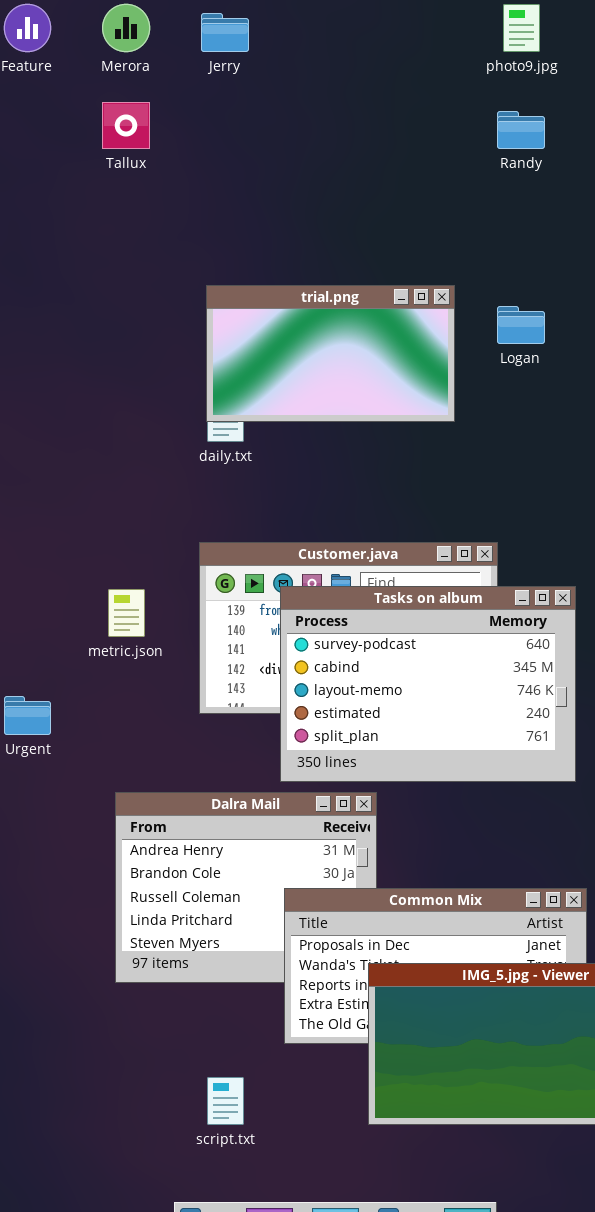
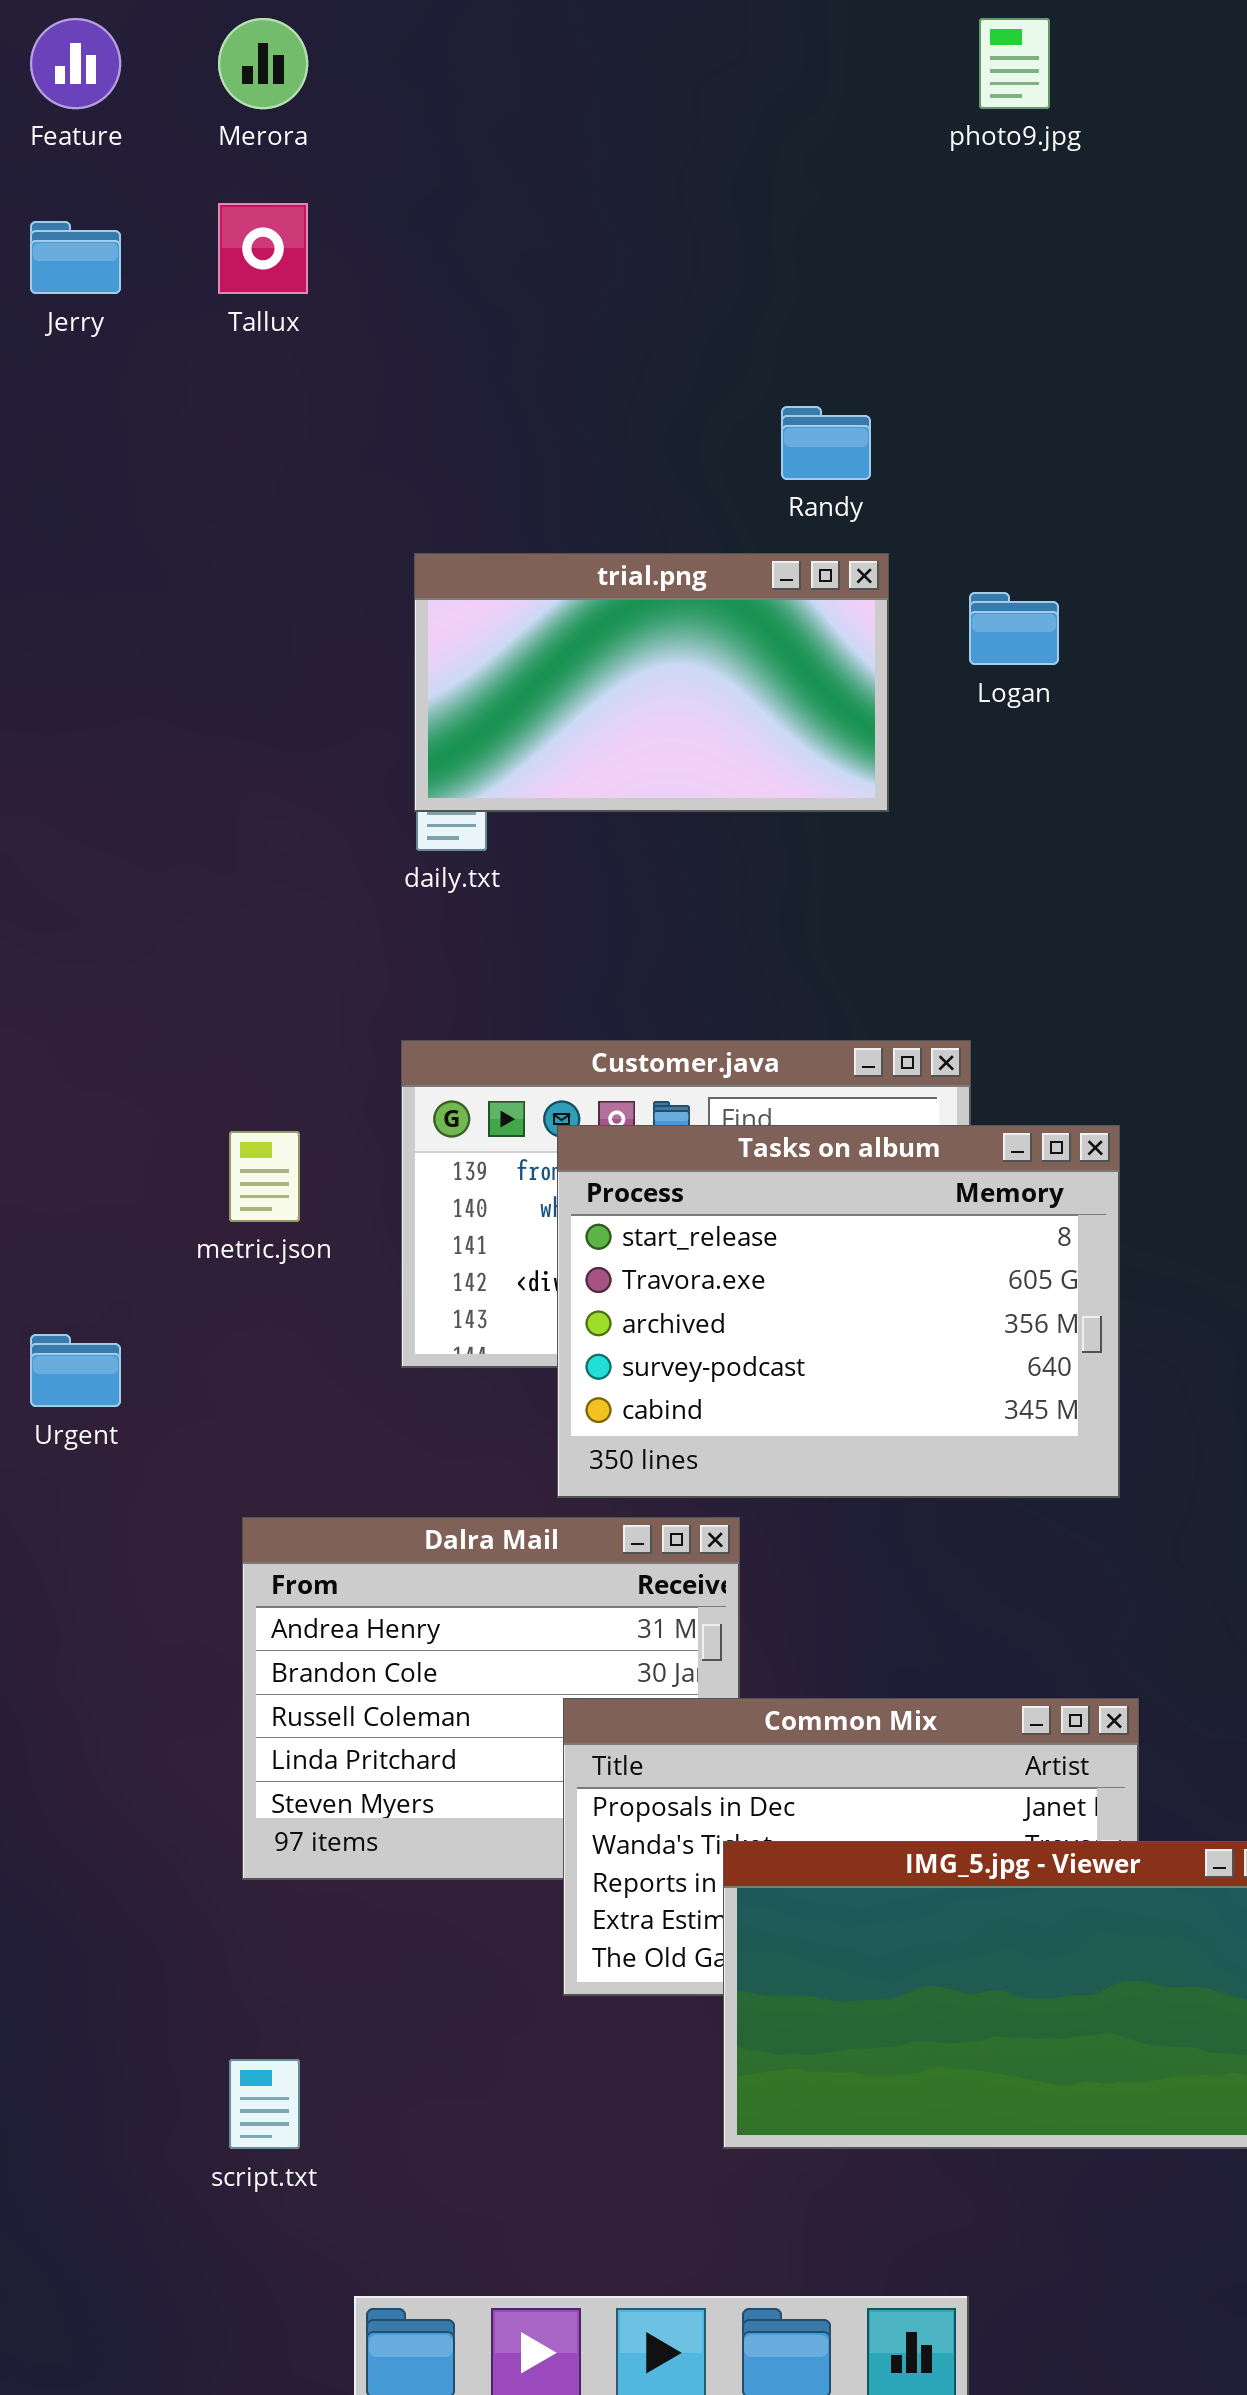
Jerry: [201,13,249,52] -> [30,221,121,294], moved
Randy: [497,111,545,149] -> [781,406,871,480], moved
Tasks on album: [280,586,576,782] -> [557,1125,1120,1498], scrolled up 3 rows
script.txt: [207,1077,244,1125] -> [229,2059,300,2149], moved

